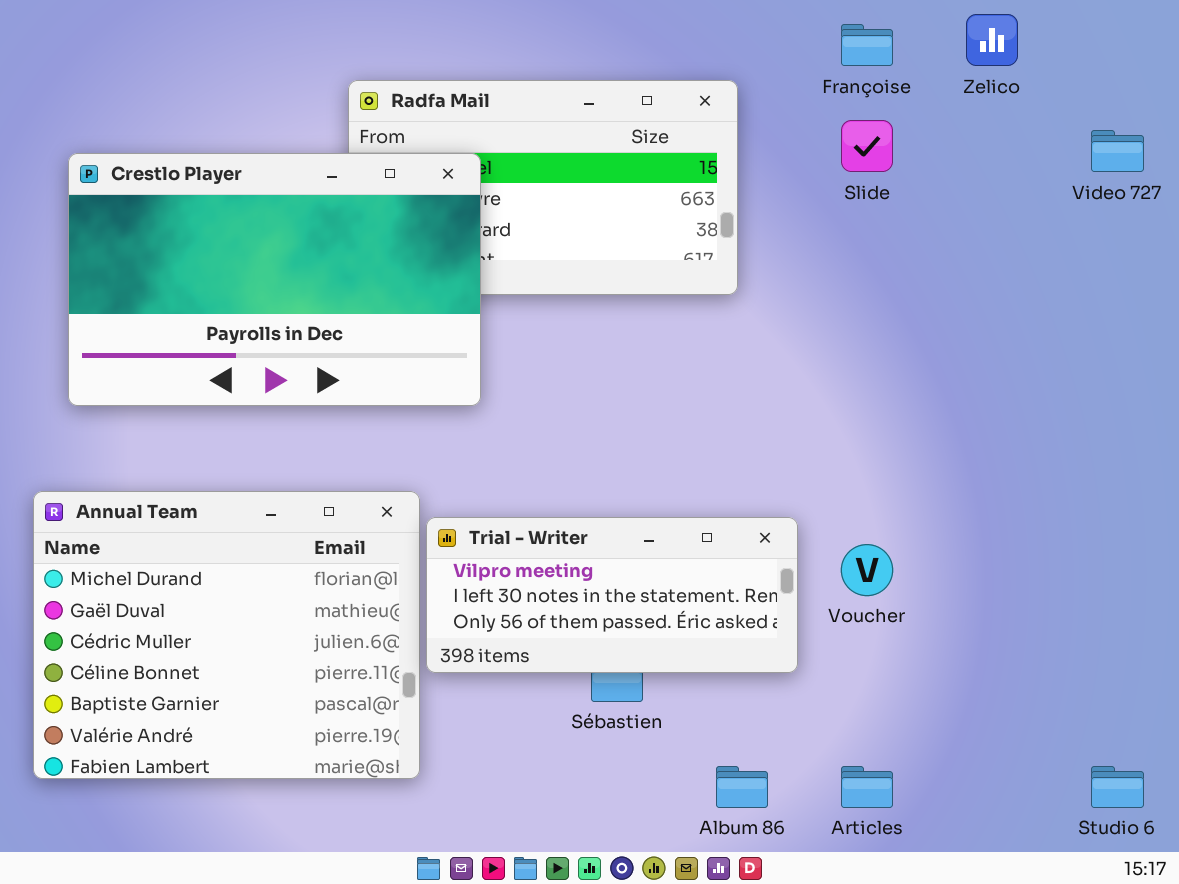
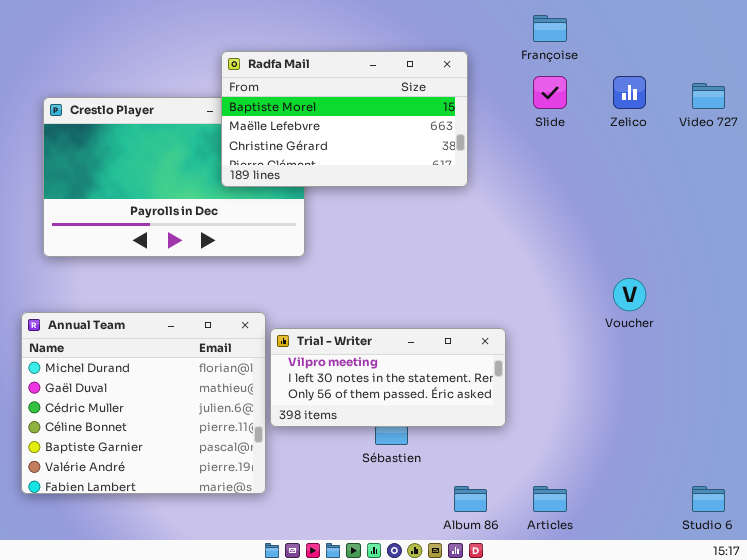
Zelico: [966,14,1018,66] -> [613,76,646,109], moved
Radfa Mail: [348,80,738,295] -> [221,51,468,187], raised
Voucher: [841,544,893,596] -> [613,278,646,311], moved

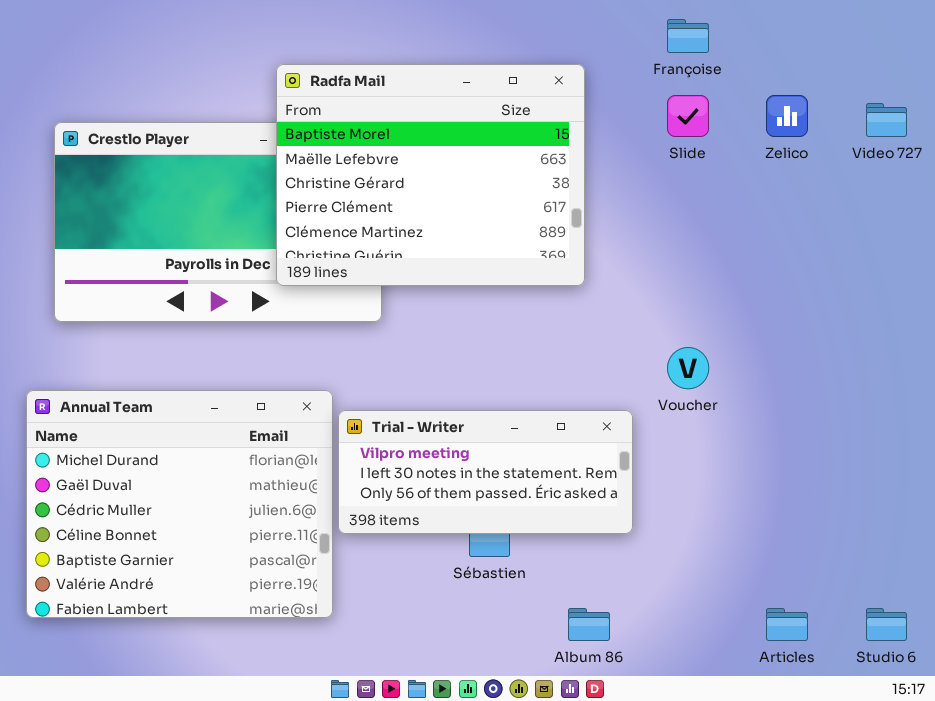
Radfa Mail: [221,51,468,187] -> [276,64,585,286], resized
Voucher: [613,278,646,311] -> [667,347,709,389], moved
Articles: [533,486,567,512] -> [766,608,808,641], moved

